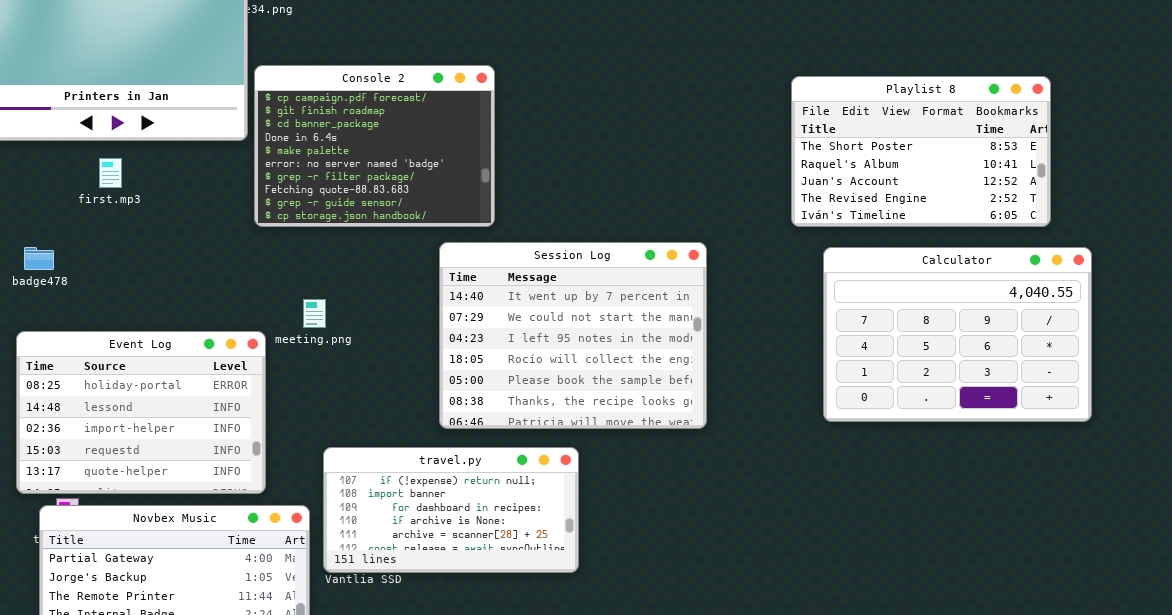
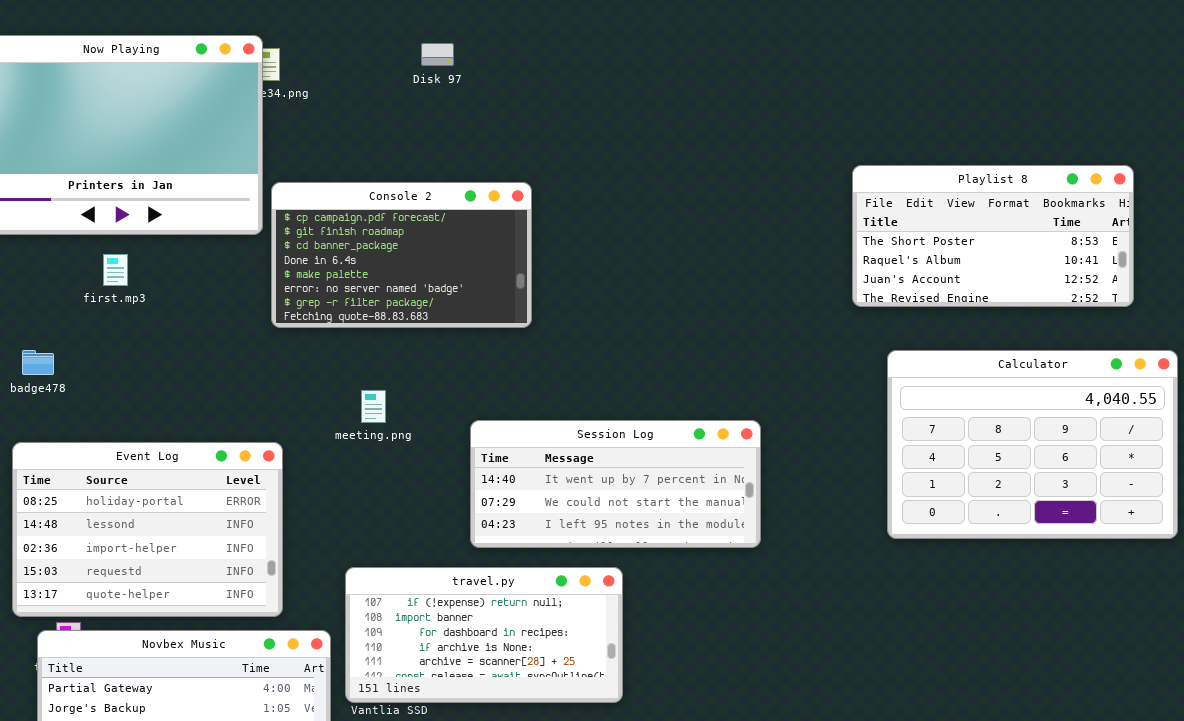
Console 2: [254,65,495,227] -> [271,182,532,328], resized
Playlist 8: [791,76,1051,227] -> [852,165,1134,307], resized
Session Log: [439,242,707,429] -> [470,420,761,548], resized
meeting.png: [303,299,326,328] -> [361,390,386,423], moved

